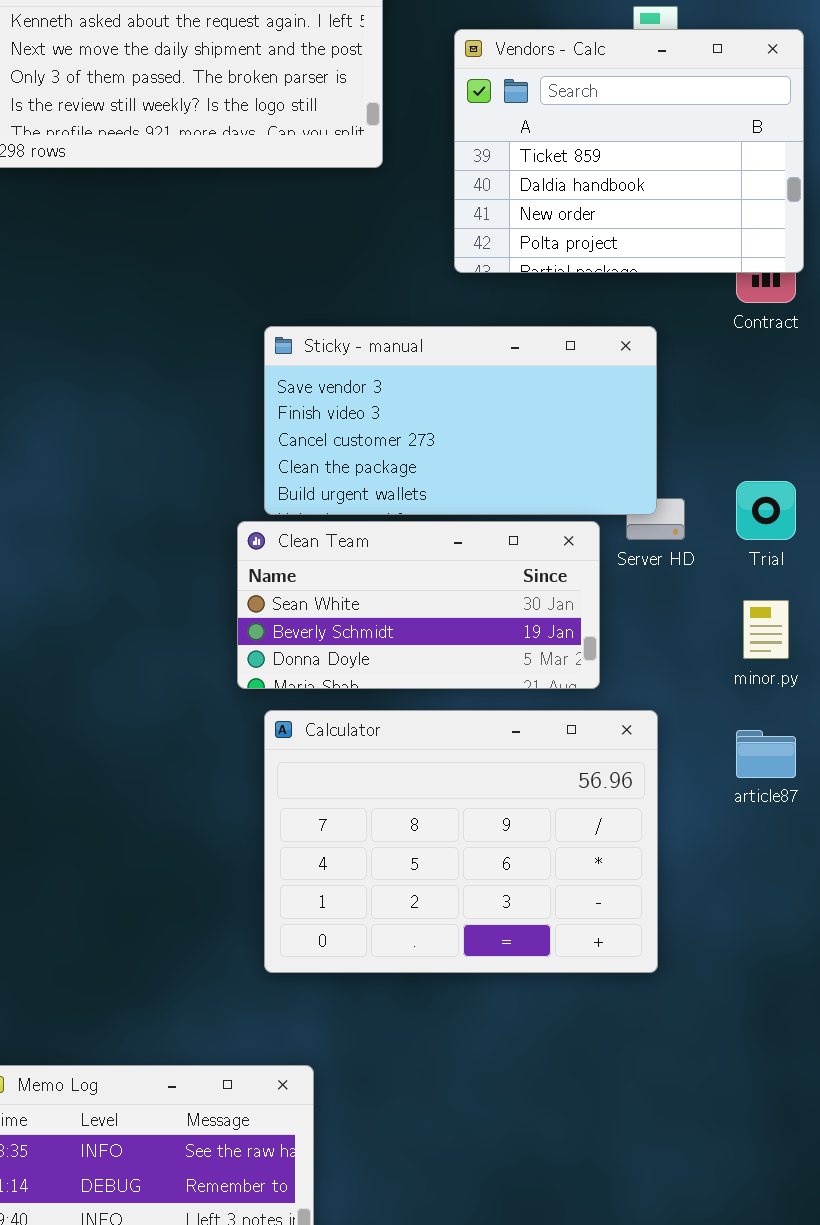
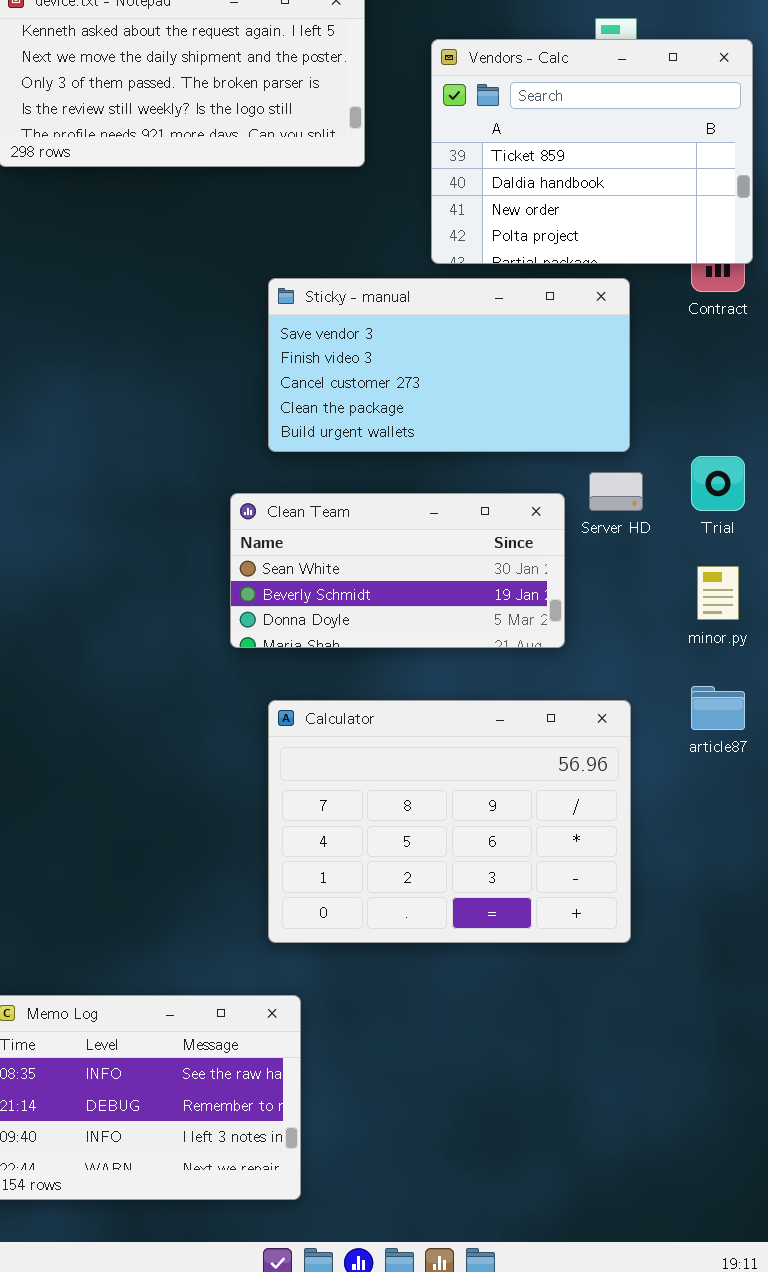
Sticky - manual: [264,326,657,515] -> [268,278,630,452], moved
Calculator: [264,710,658,973] -> [268,700,631,943], moved

